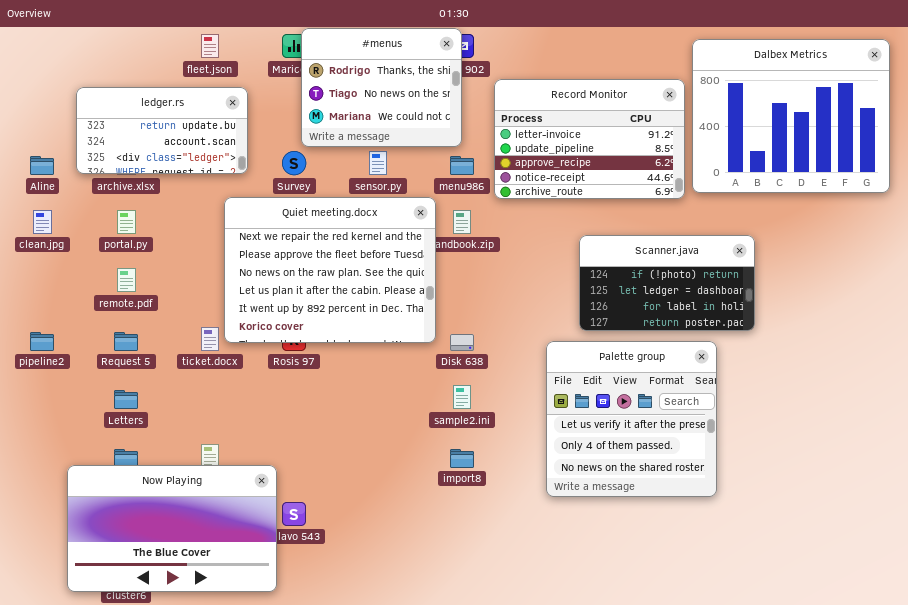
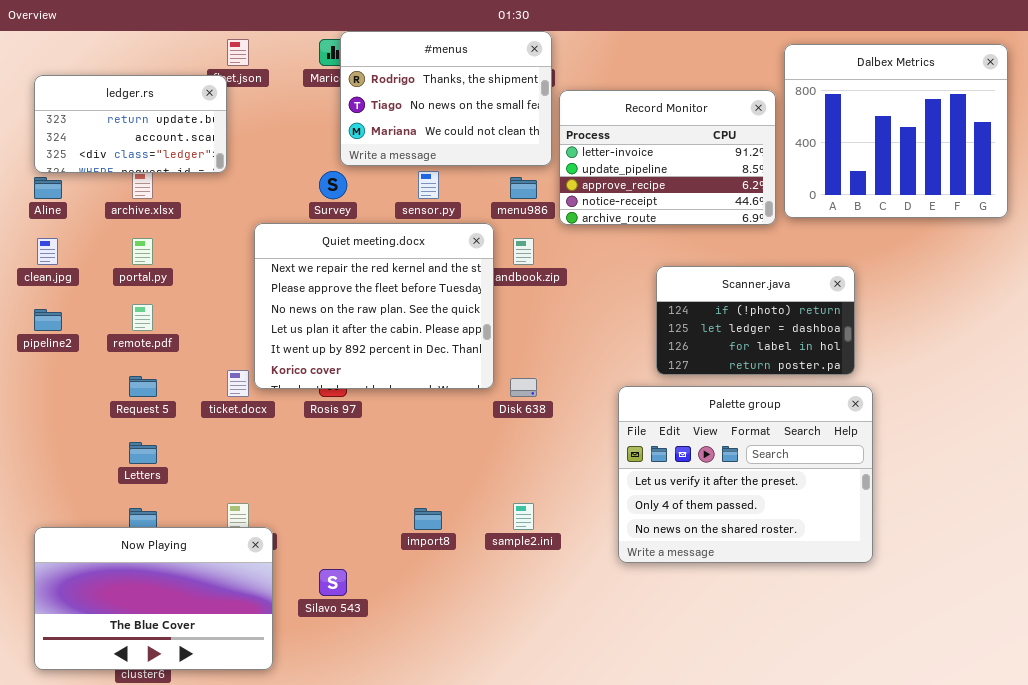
#menus: [301,28,462,147] -> [340,31,552,166], resized
ledger.rs: [76,87,248,174] -> [34,75,227,173], moved
pipeline2: [30,332,54,351] -> [34,309,62,331], moved
Palette group: [546,341,717,497] -> [618,386,873,563], resized
sample2.ini: [453,385,471,409] -> [513,503,534,530], moved
import8: [450,449,474,468] -> [414,508,442,530], moved
Now Playing: [67,465,277,592] -> [34,527,273,670], moved

